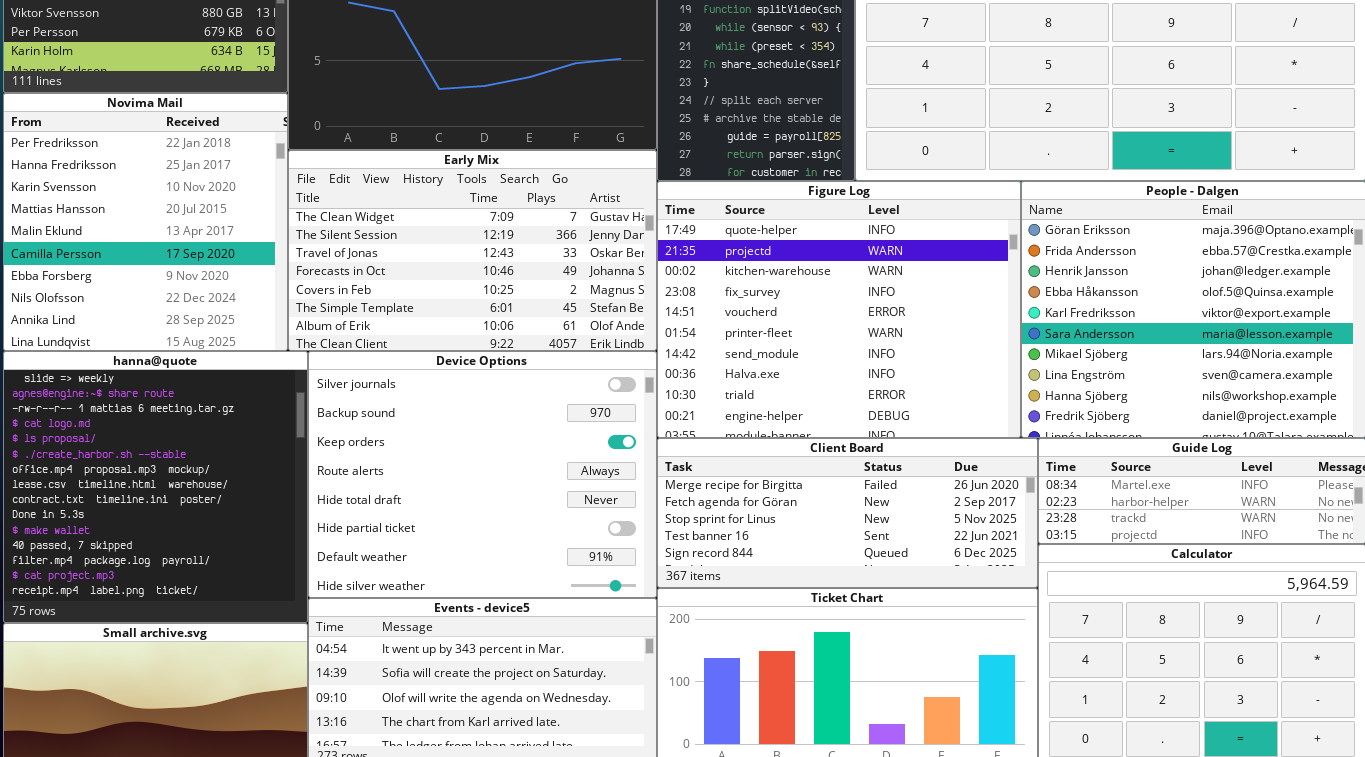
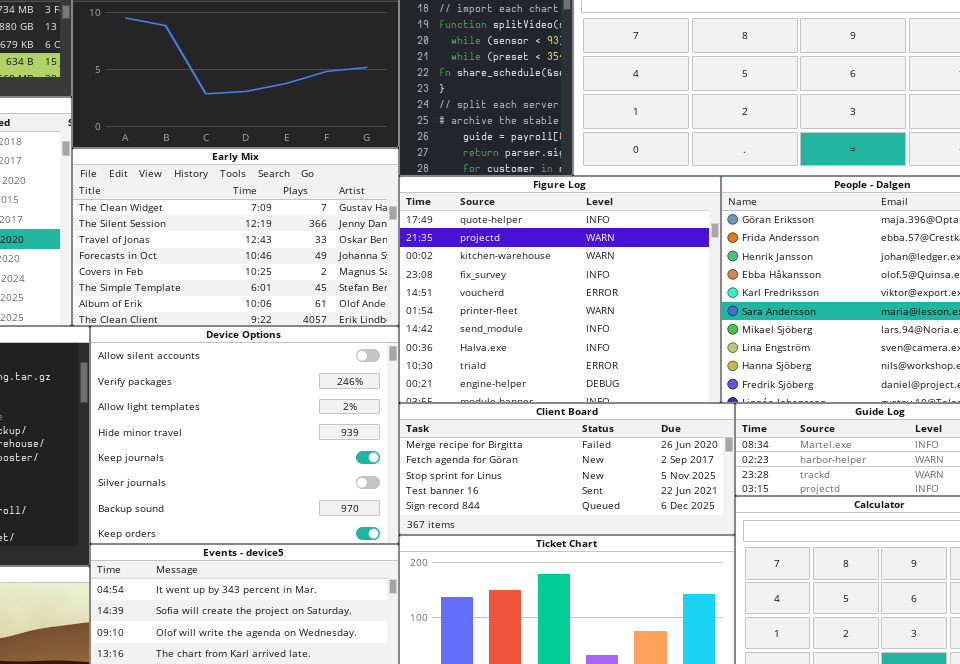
Device Options: [308,351,657,598] -> [90,326,399,544], scrolled up 5 rows

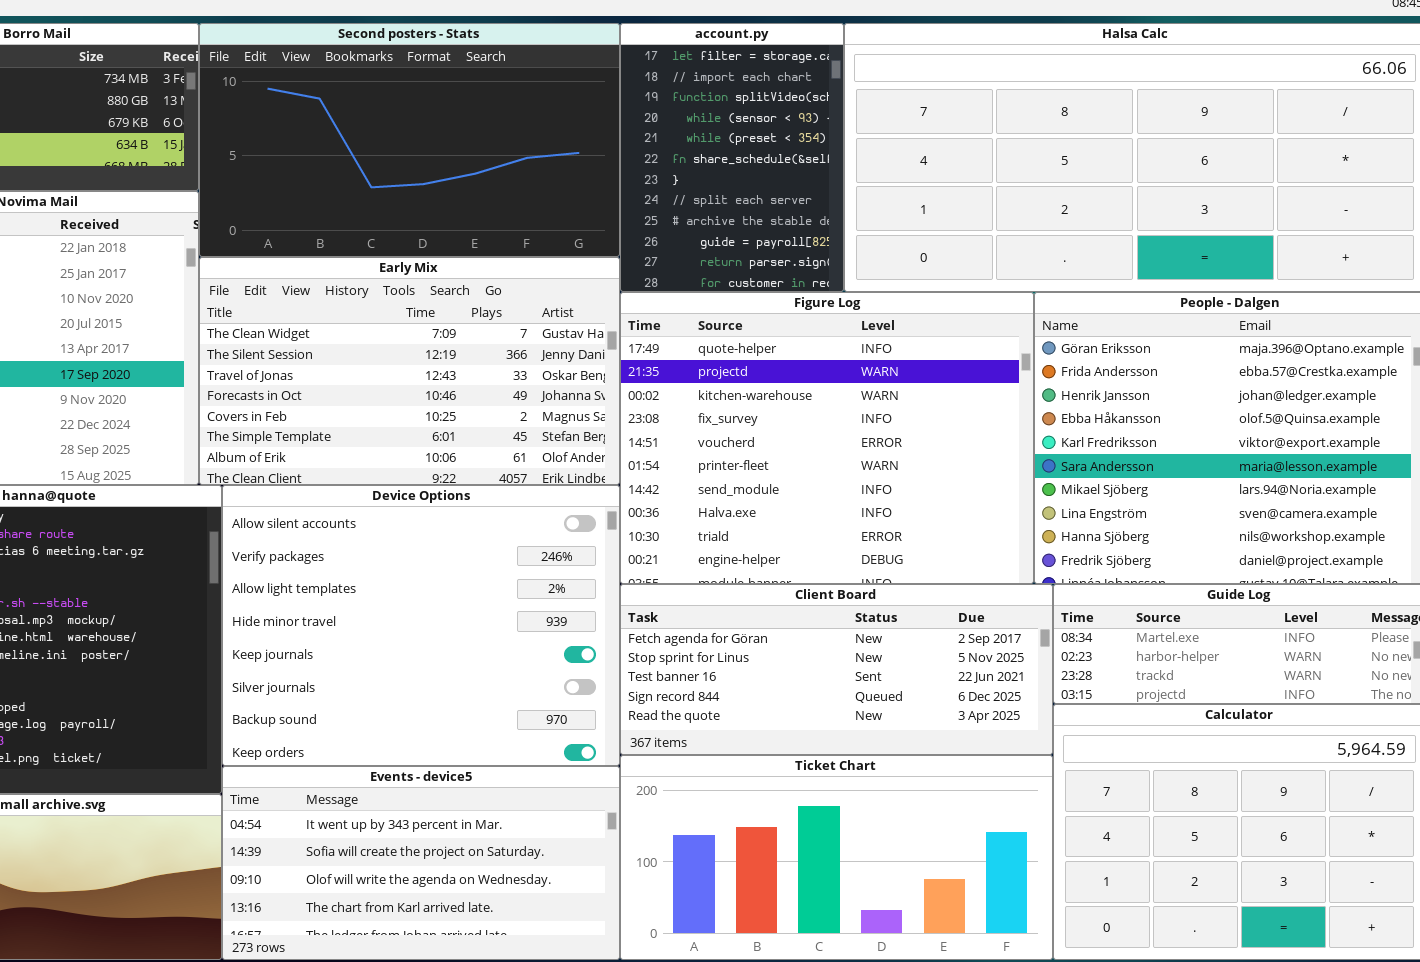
Client Board: [399,403,735,535] -> [620,584,1053,755], scrolled down 1 row

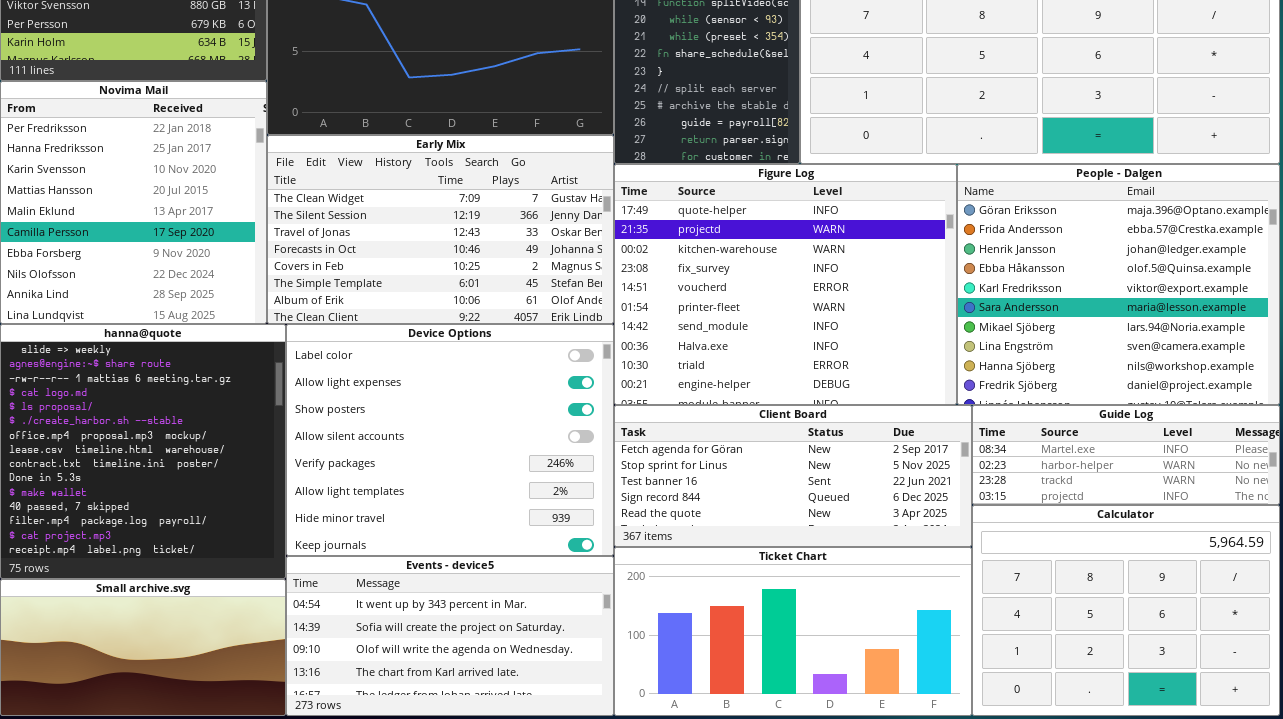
Device Options: [222,485,620,766] -> [286,324,614,556], scrolled up 3 rows

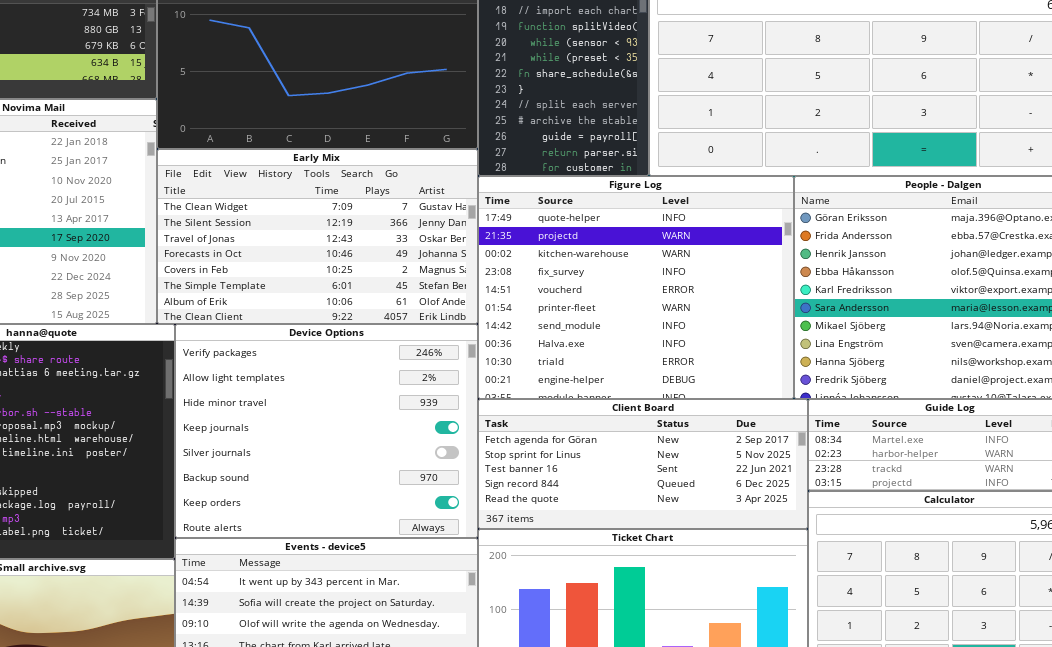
Device Options: [286,324,614,556] -> [175,324,478,538], scrolled down 4 rows

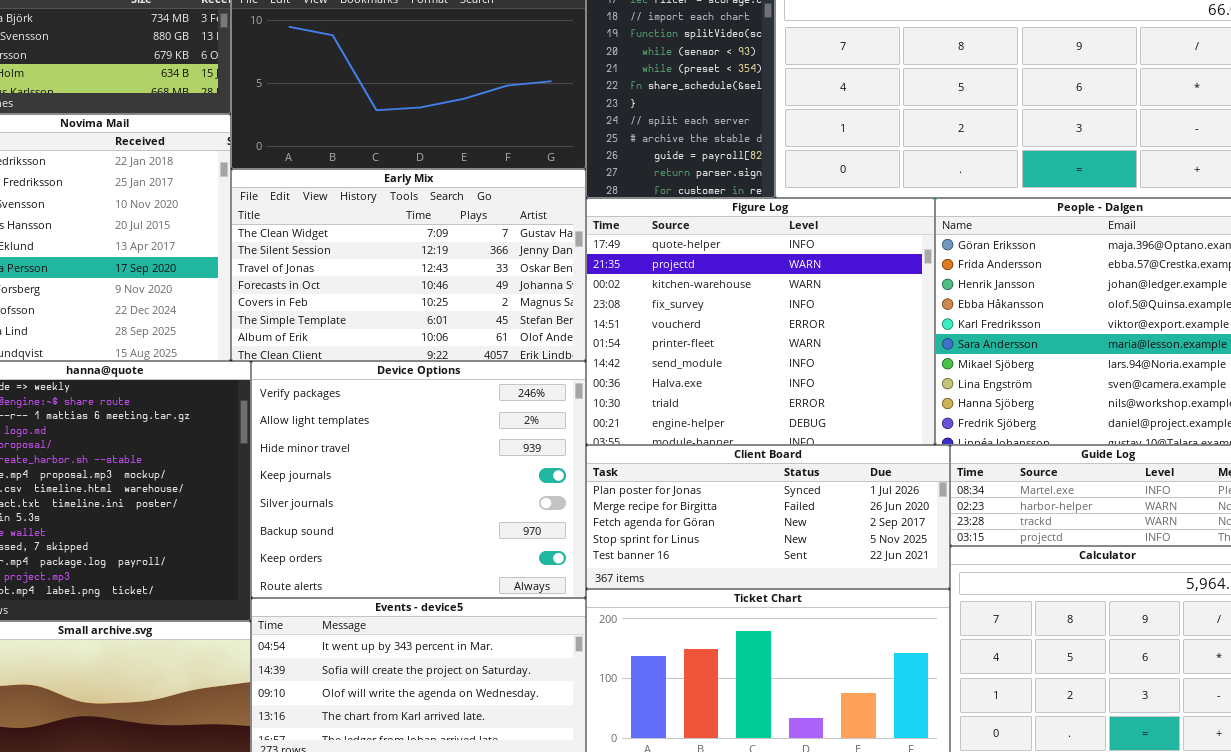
Client Board: [478,399,808,529] -> [586,445,950,589], scrolled up 2 rows

